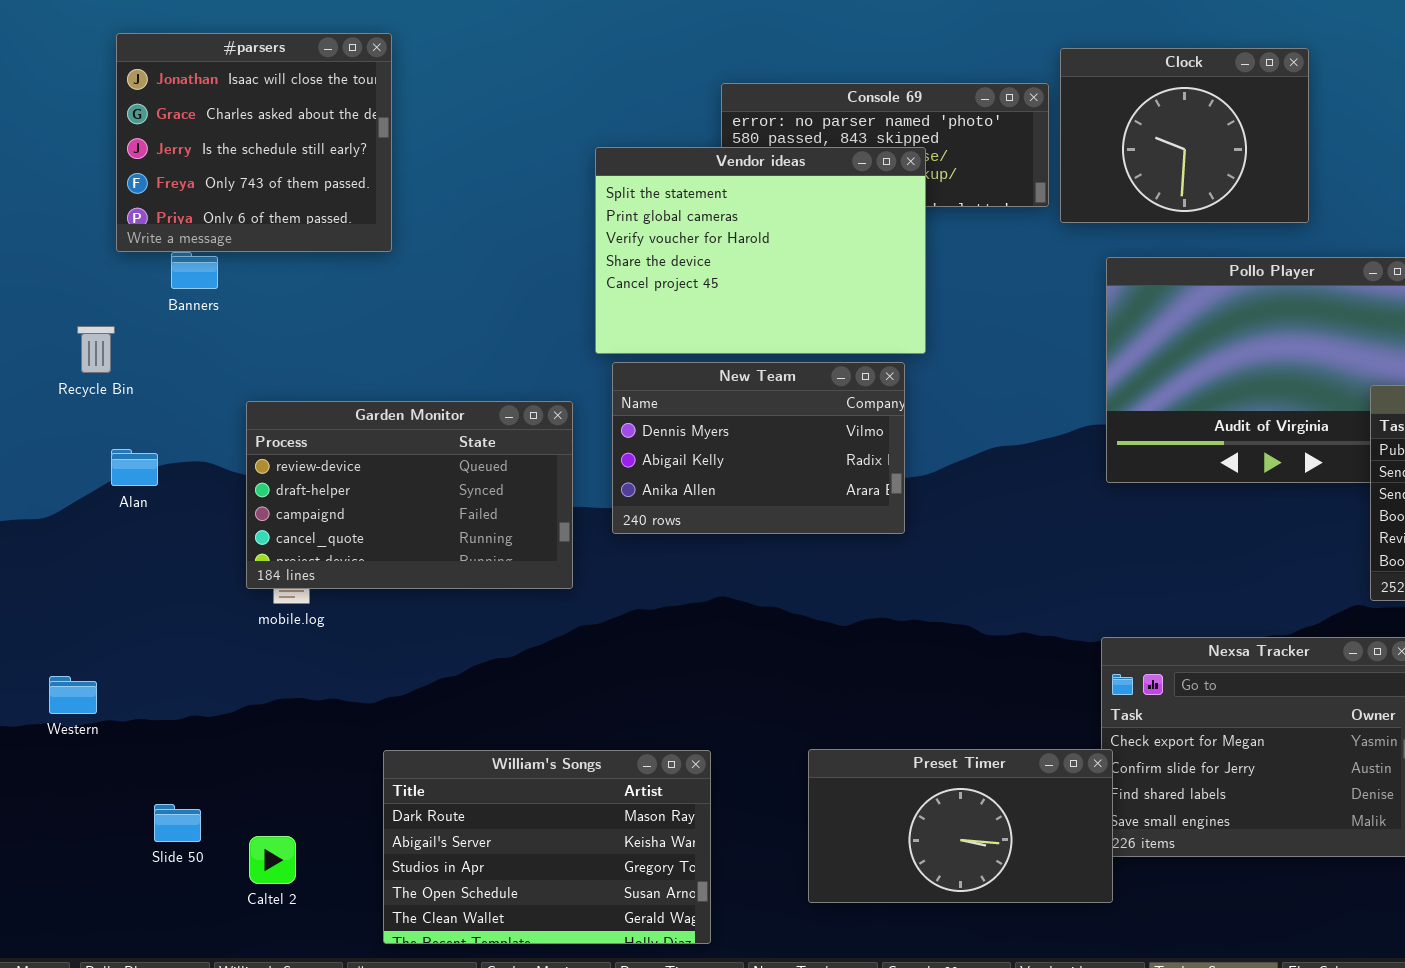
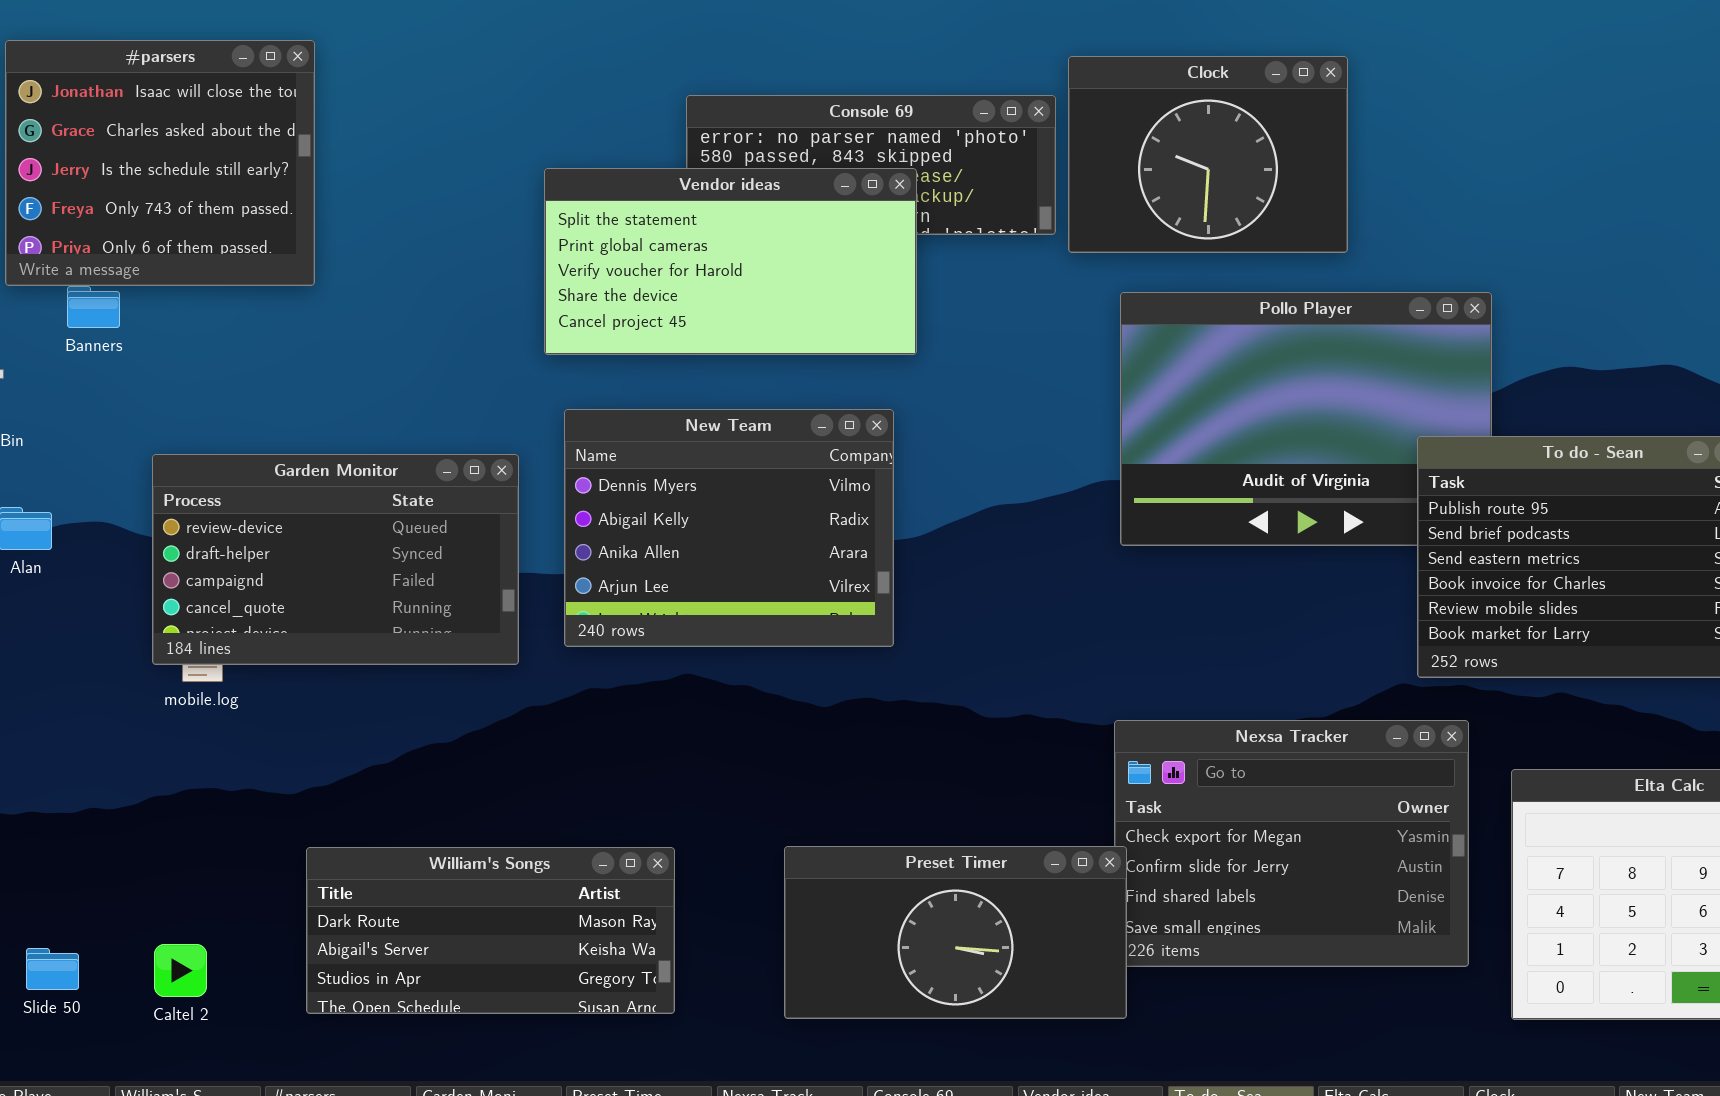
Vendor ideas: [595,147,926,354] -> [544,168,917,355], resized
New Team: [612,362,905,534] -> [564,409,894,647], resized
William's Songs: [383,750,711,944] -> [306,847,675,1014], resized
Slide 50: [154,804,201,842] -> [26,948,79,990], moved

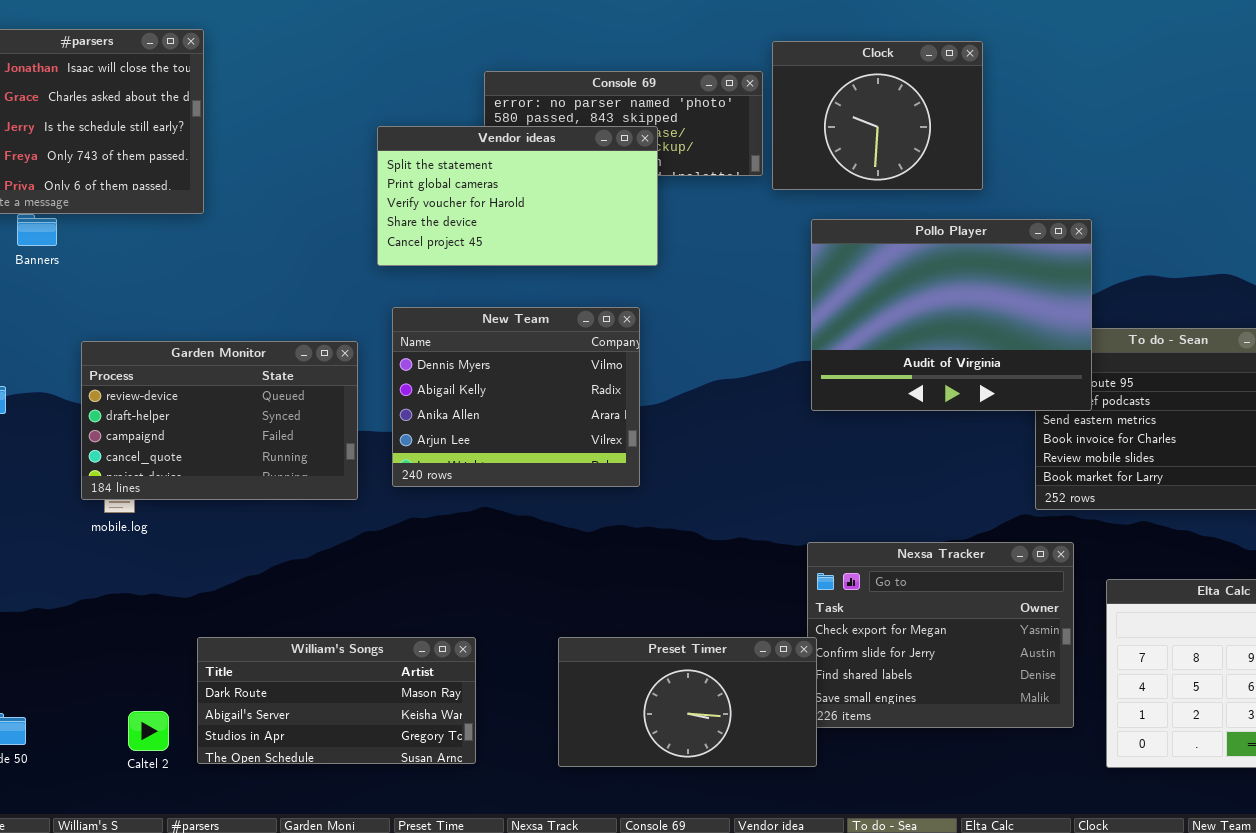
Pollo Player: [1120,292,1492,546] -> [811,219,1092,411], raised
Caltel 2: [154,944,207,997] -> [128,711,169,751], moved

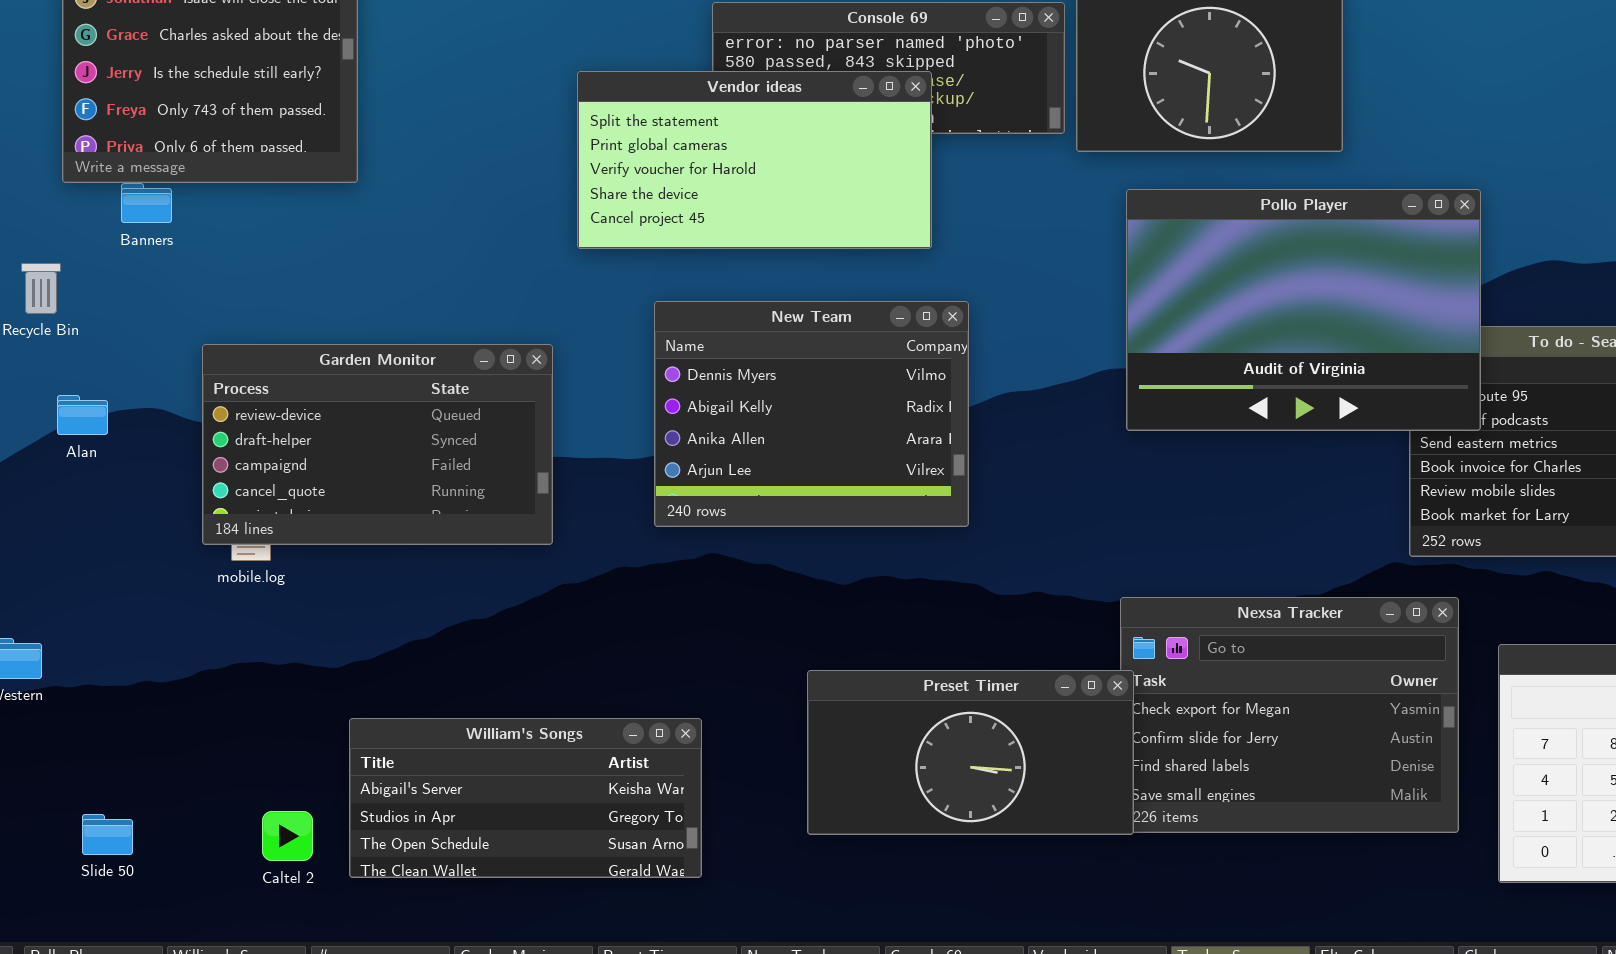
New Team: [392,307,640,487] -> [654,301,969,527], moved
Preset Timer: [558,637,817,767] -> [807,670,1134,835], moved
William's Songs: [197,637,476,764] -> [349,718,702,878], scrolled down 1 row

